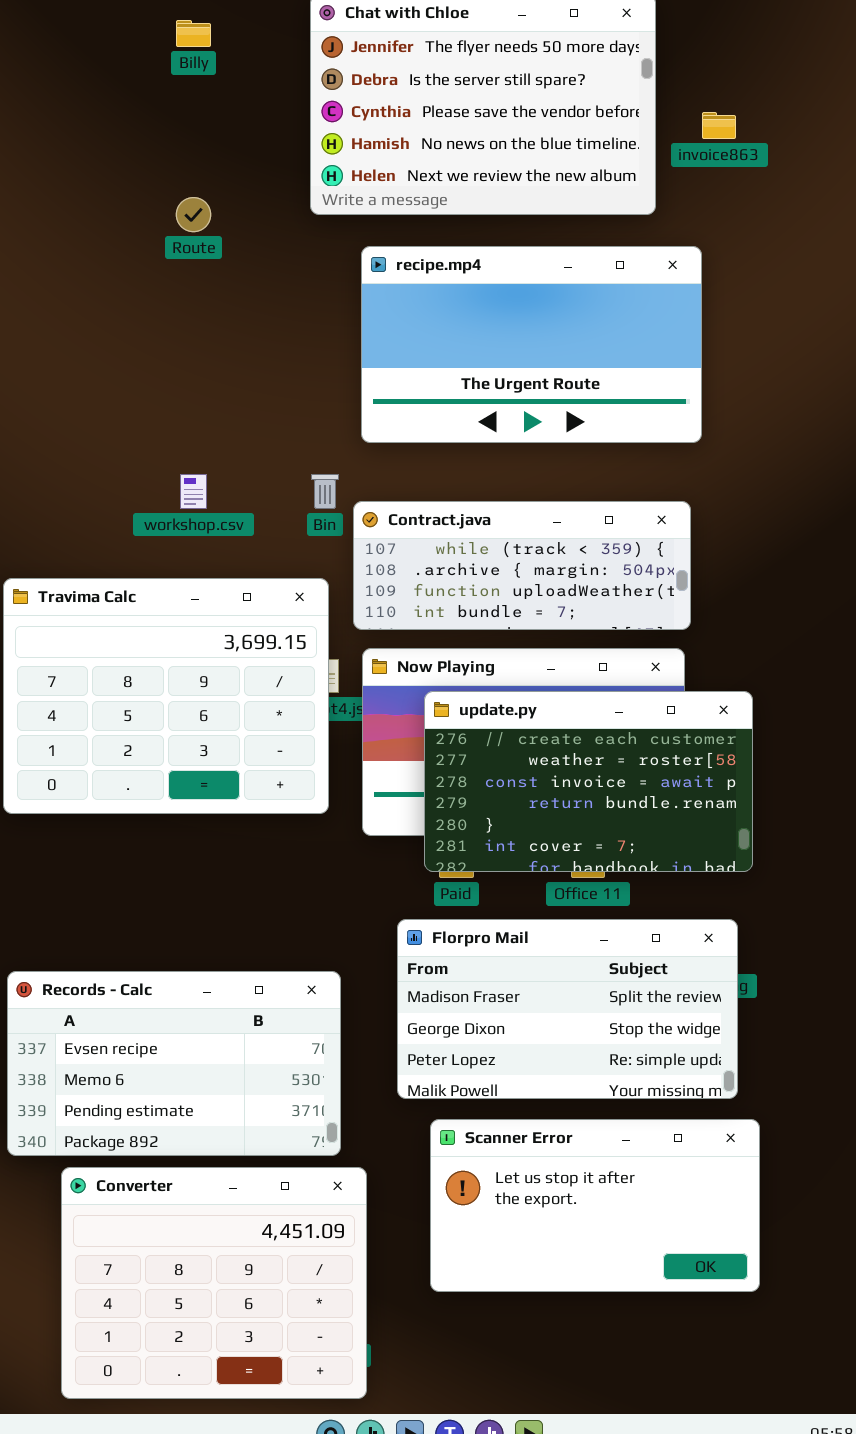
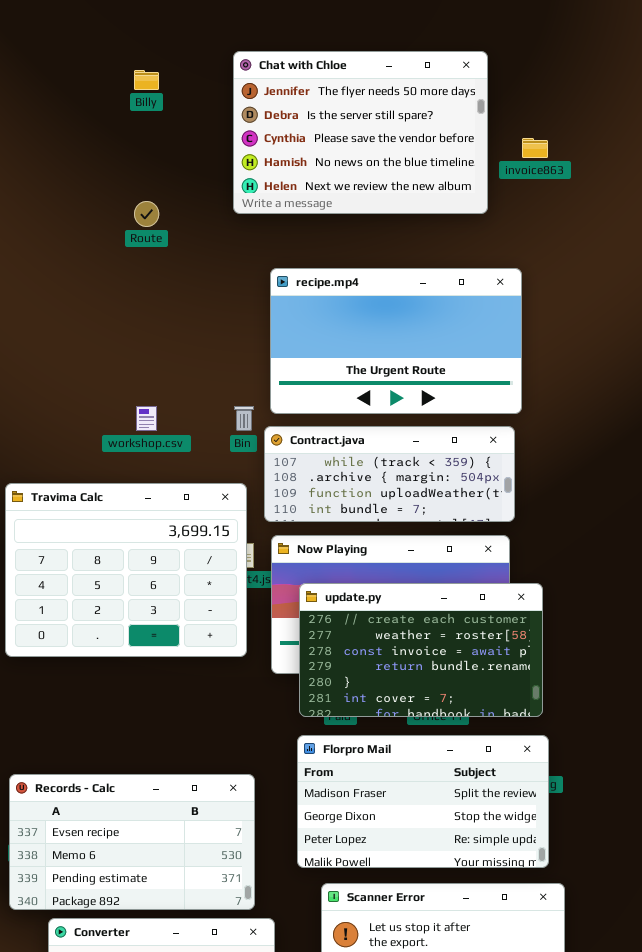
recipe.mp4: [361,246,702,443] -> [270,268,522,414], moved
update.py: [424,691,753,872] -> [299,583,543,717], moved

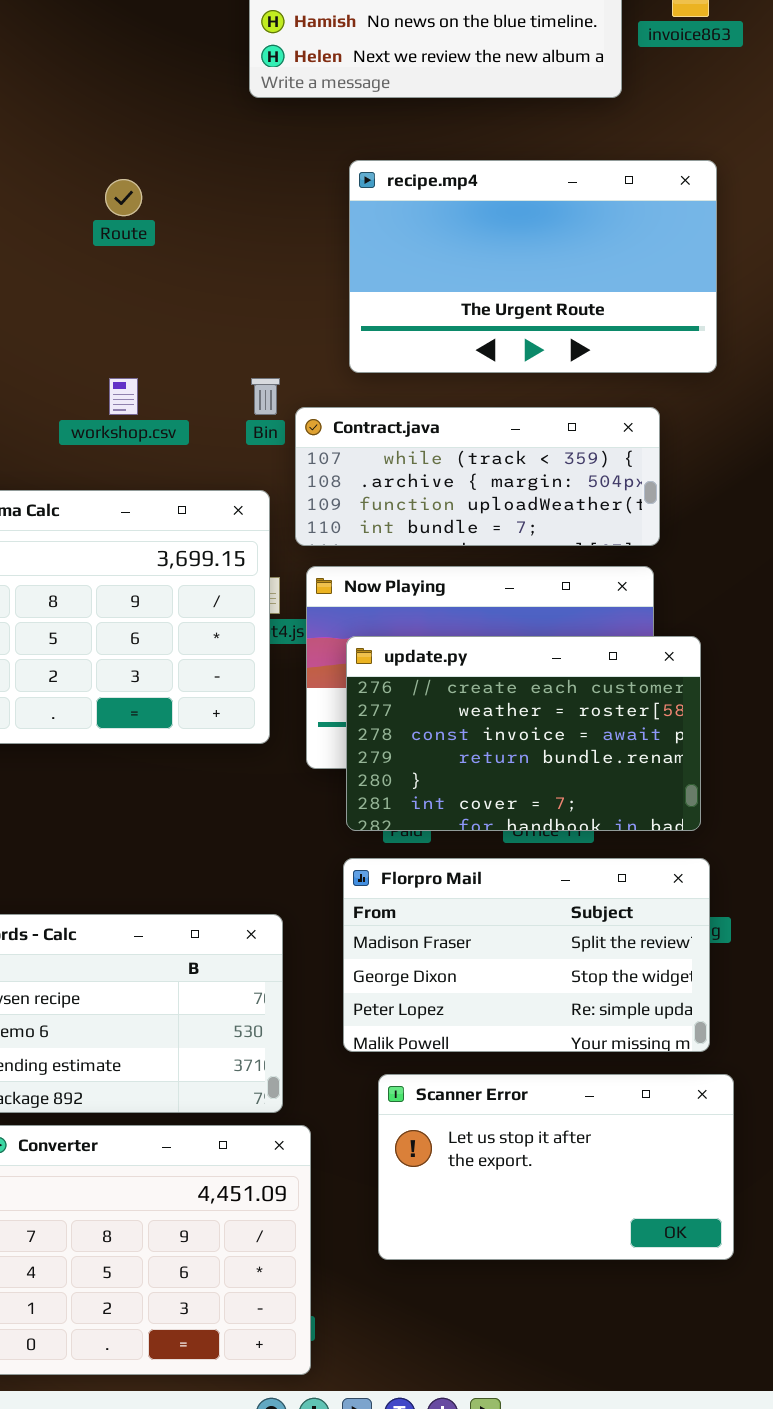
Route: [134,201,159,227] -> [105,179,142,216], moved
recipe.mp4: [270,268,522,414] -> [349,160,717,373], moved

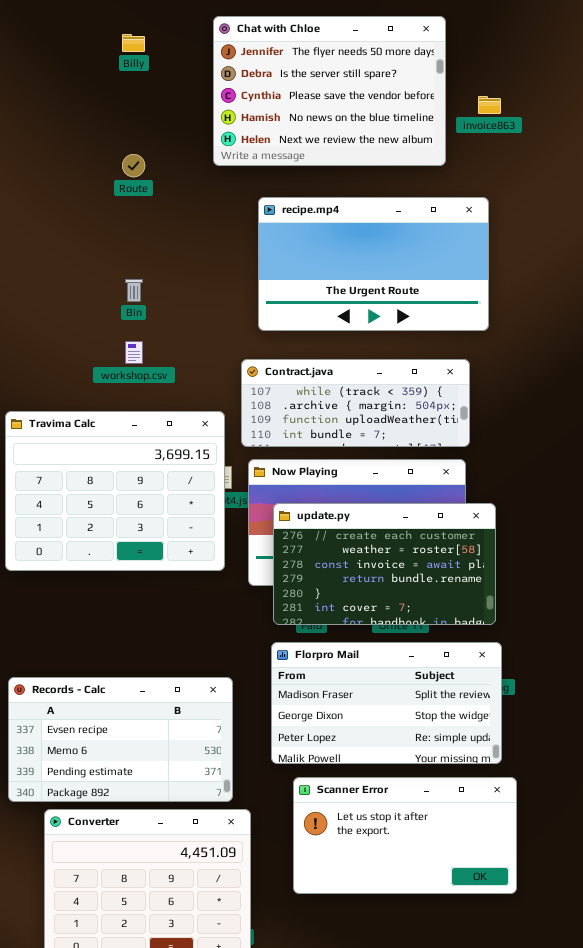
recipe.mp4: [349,160,717,373] -> [258,197,489,331], moved
Route: [105,179,142,216] -> [122,154,145,177], moved
Bin: [251,378,280,415] -> [125,279,143,302], moved

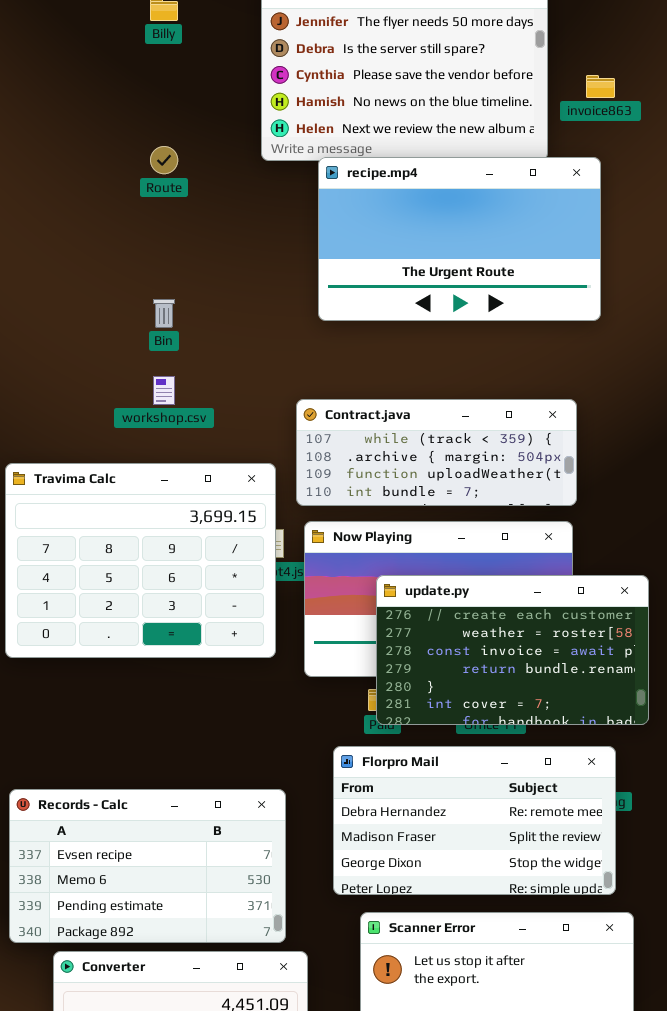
recipe.mp4: [258,197,489,331] -> [318,157,601,321], moved
update.py: [273,503,496,625] -> [376,575,649,725], moved
Florpro Mail: [271,642,502,764] -> [333,746,616,895], scrolled up 1 row

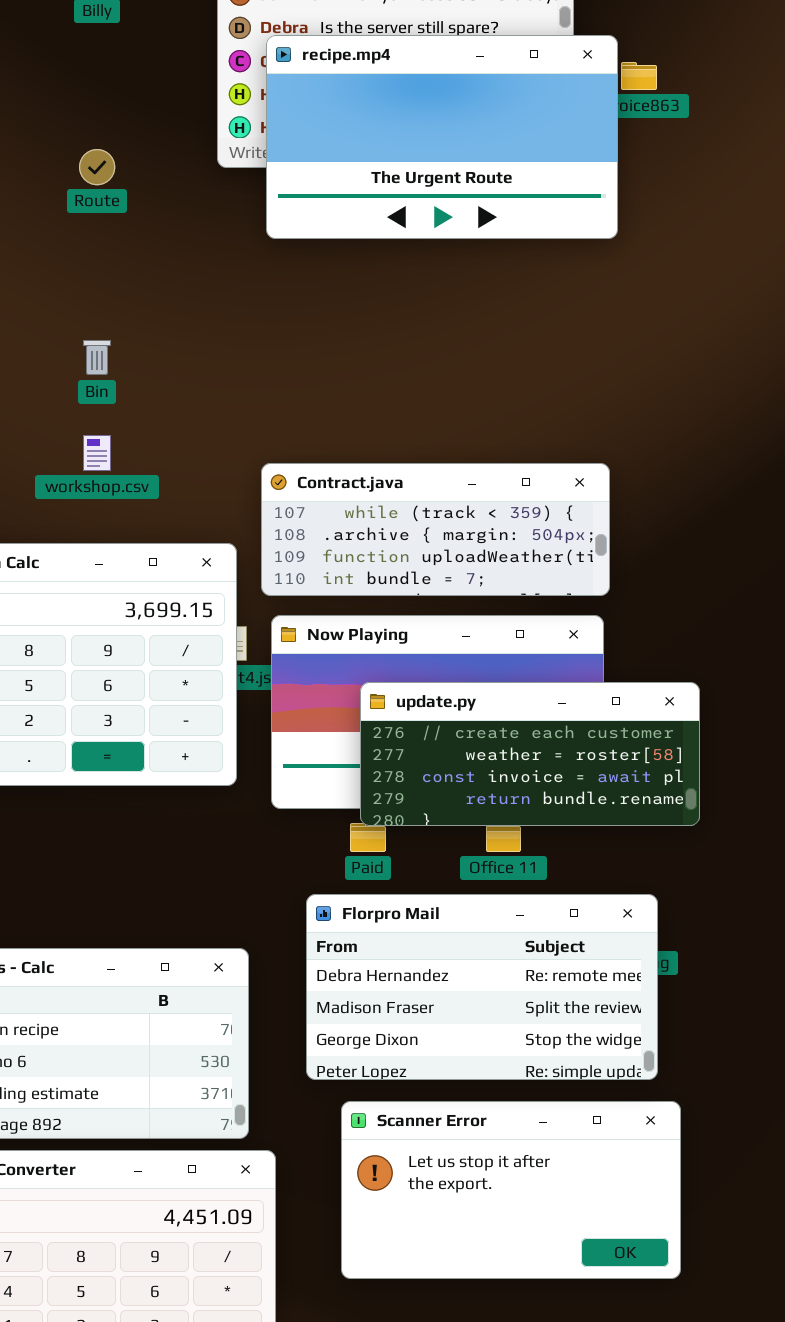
recipe.mp4: [318,157,601,321] -> [266,35,618,239], moved
update.py: [376,575,649,725] -> [360,682,700,826], resized

